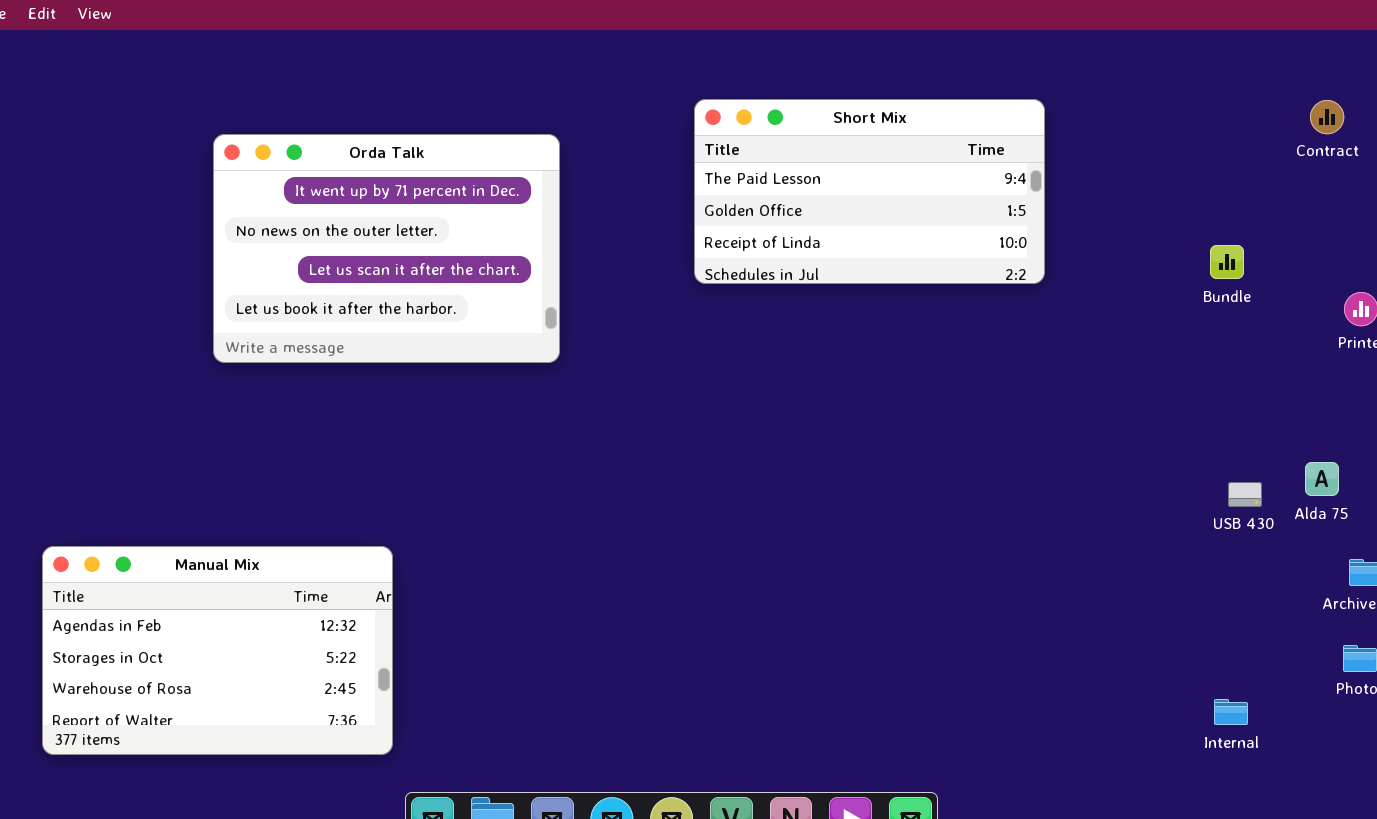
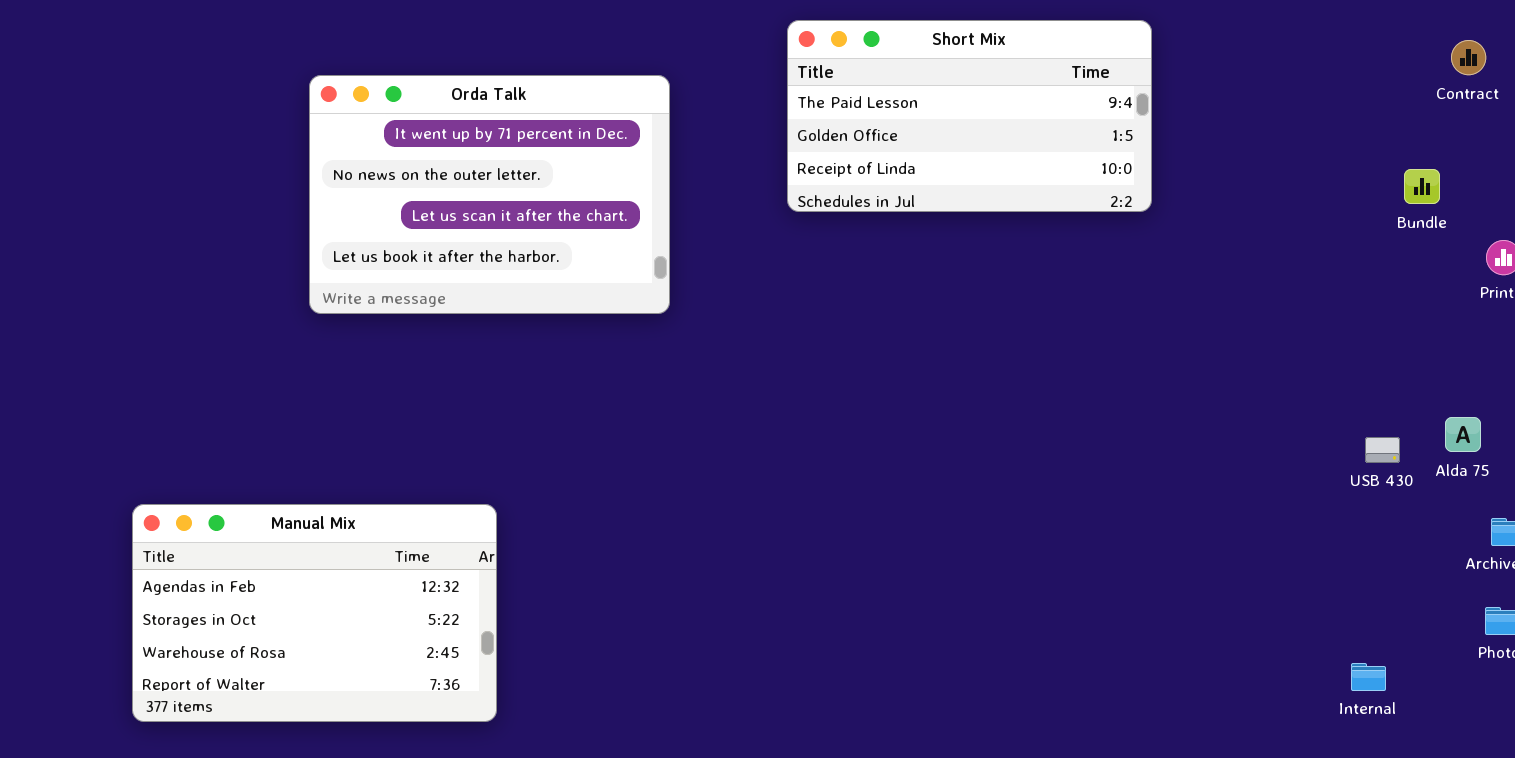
Short Mix: [694,99,1045,284] -> [787,20,1152,212], moved
Bundle: [1210,245,1244,279] -> [1404,169,1440,204], moved

